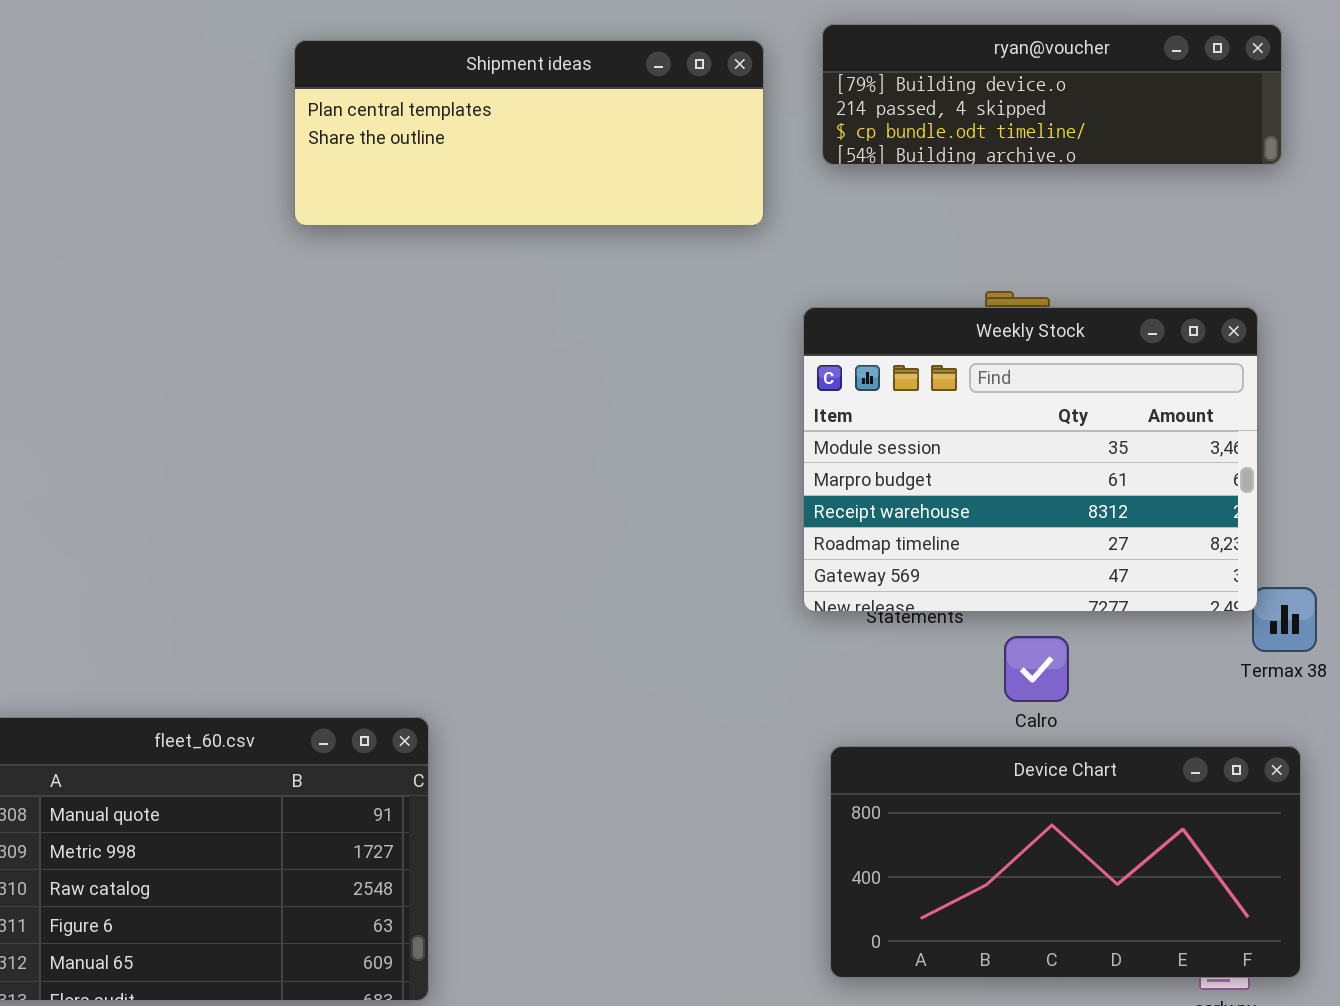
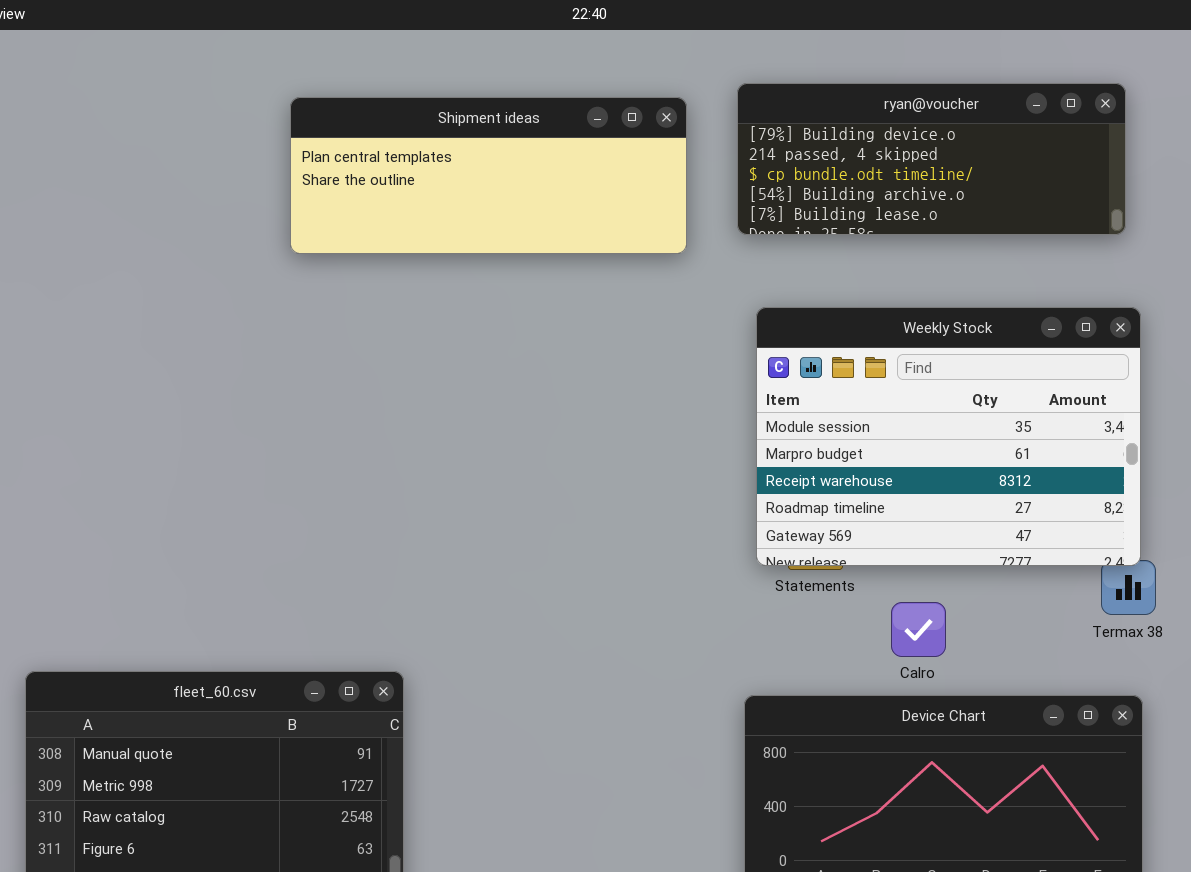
ryan@voucher: [822,24,1282,165] -> [737,83,1126,235], resized
Weekly Stock: [803,307,1258,612] -> [756,307,1141,566], moved

